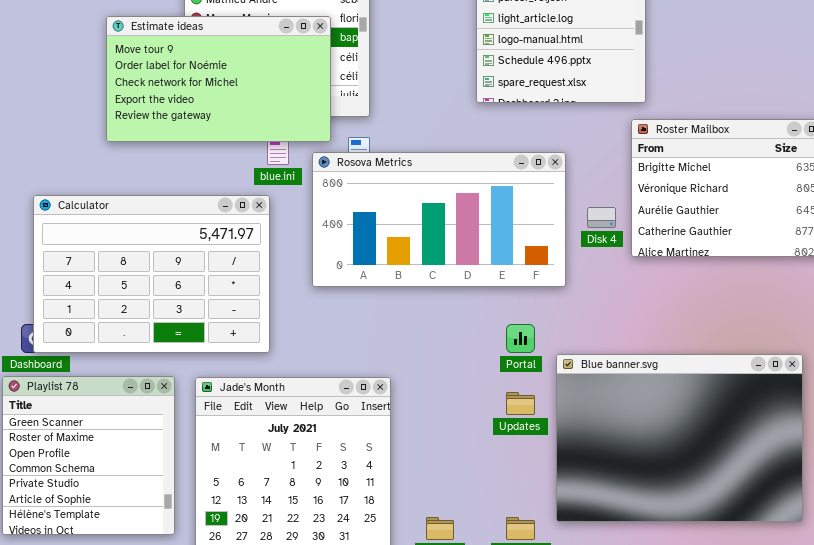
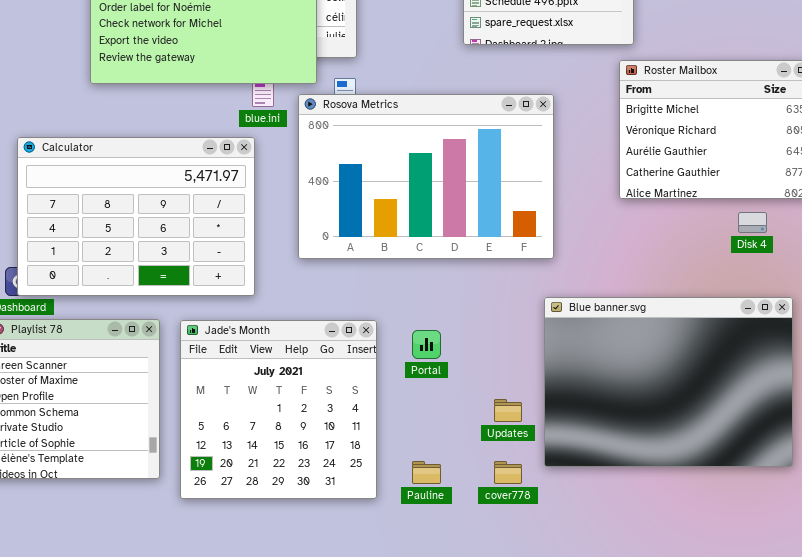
Rosova Metrics: [312,152,566,287] -> [298,94,554,259], resized
Disk 4: [587,207,616,228] -> [738,212,767,233], moved
Portal: [506,324,535,353] -> [412,330,441,359], moved
Updates: [506,392,535,415] -> [494,399,522,422], moved

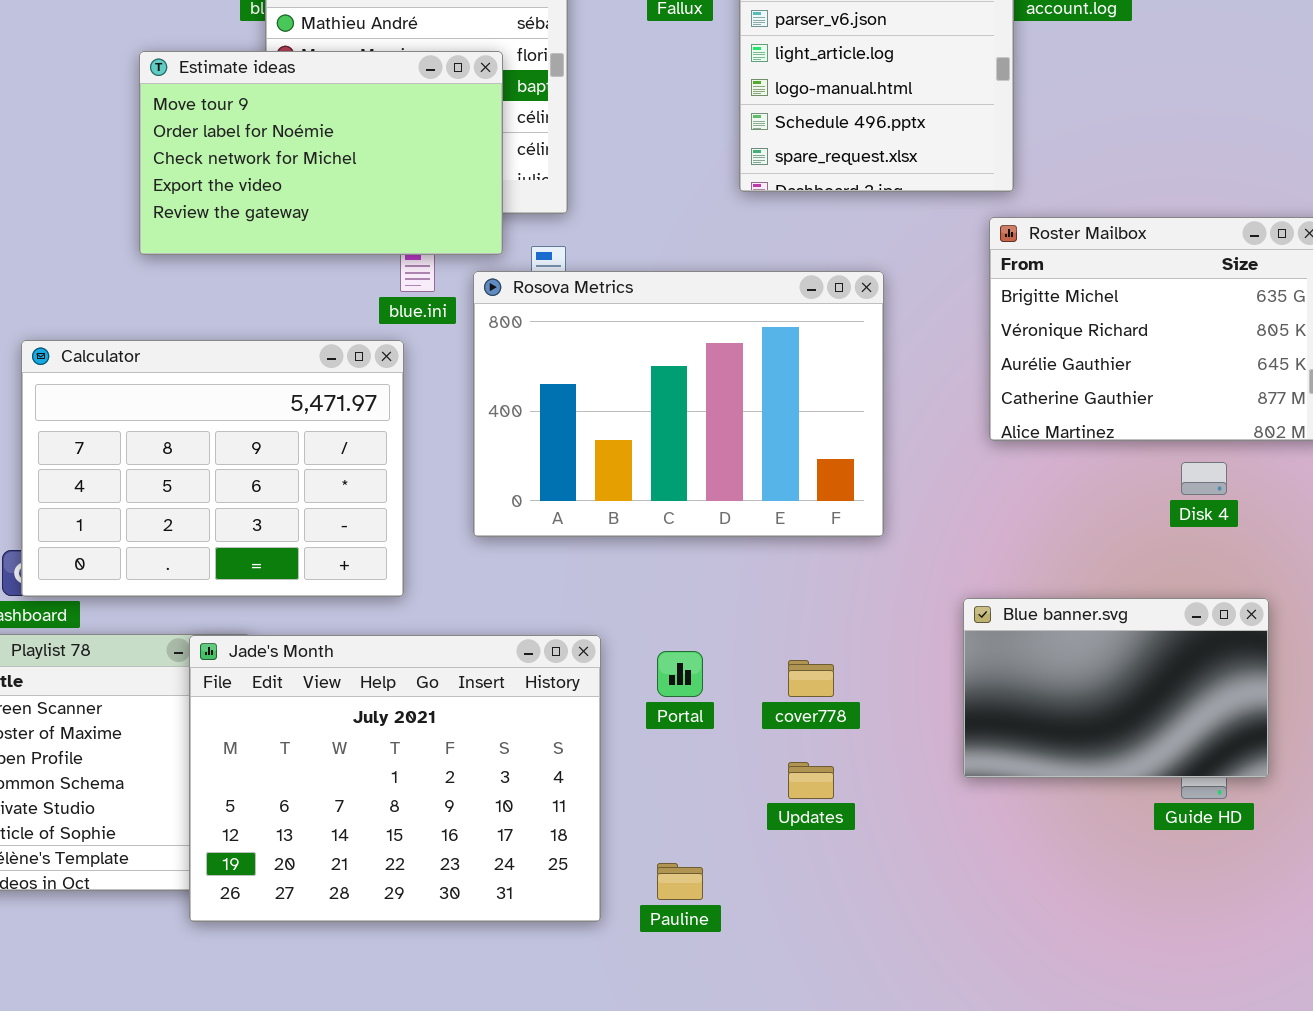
Blue banner.svg: [544,297,793,467] -> [963,598,1269,778], resized
Jade's Month: [180,320,377,499] -> [189,635,601,922], resized
cover778: [494,461,522,484] -> [788,660,834,697], moved

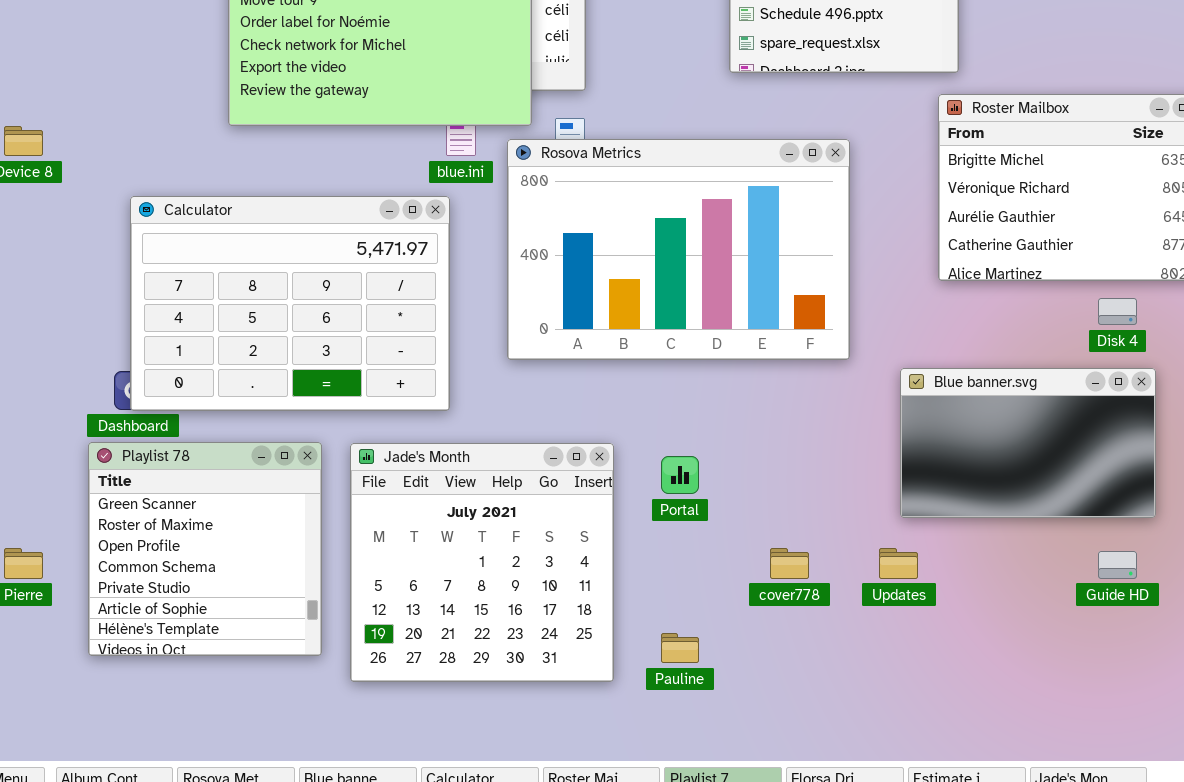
Blue banner.svg: [963,598,1269,778] -> [900,368,1156,518], moved
Jade's Month: [189,635,601,922] -> [350,443,614,682], resized
cover778: [788,660,834,697] -> [770,548,809,579], moved
Updates: [788,762,834,799] -> [879,548,918,579], moved

